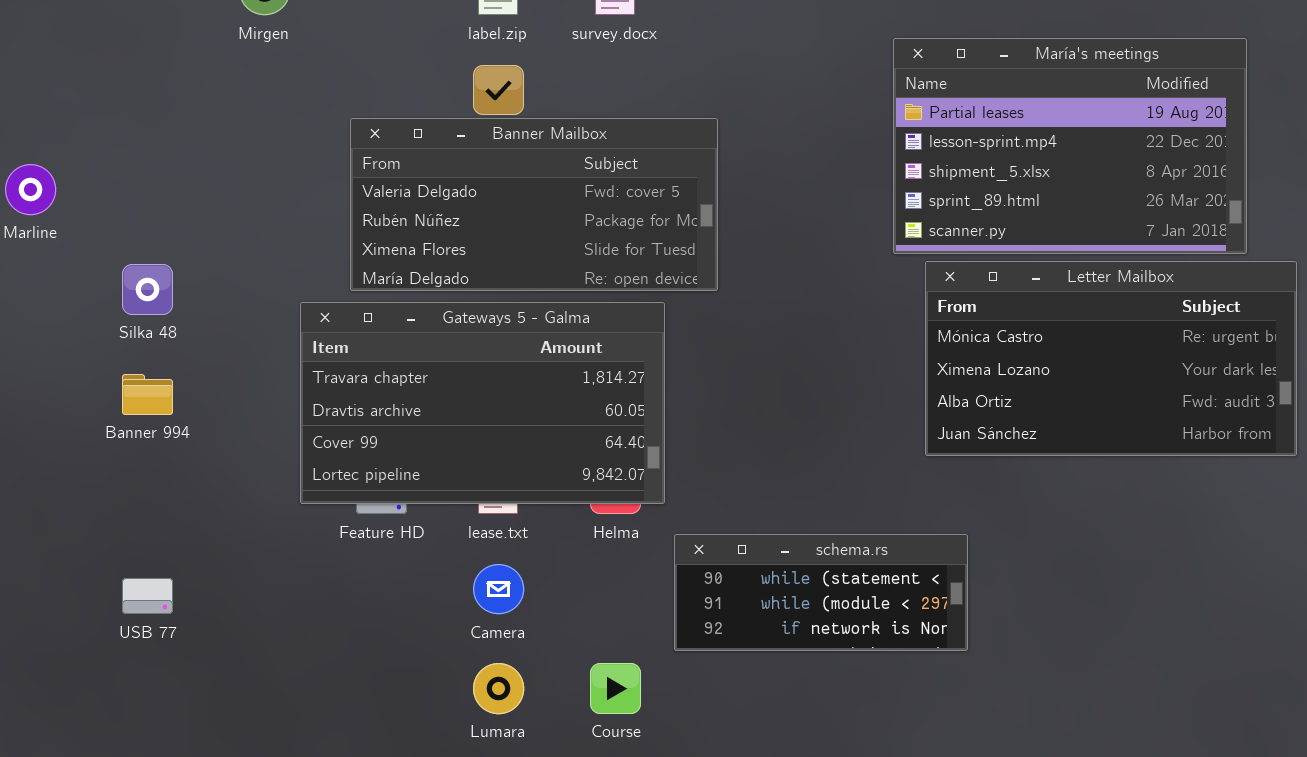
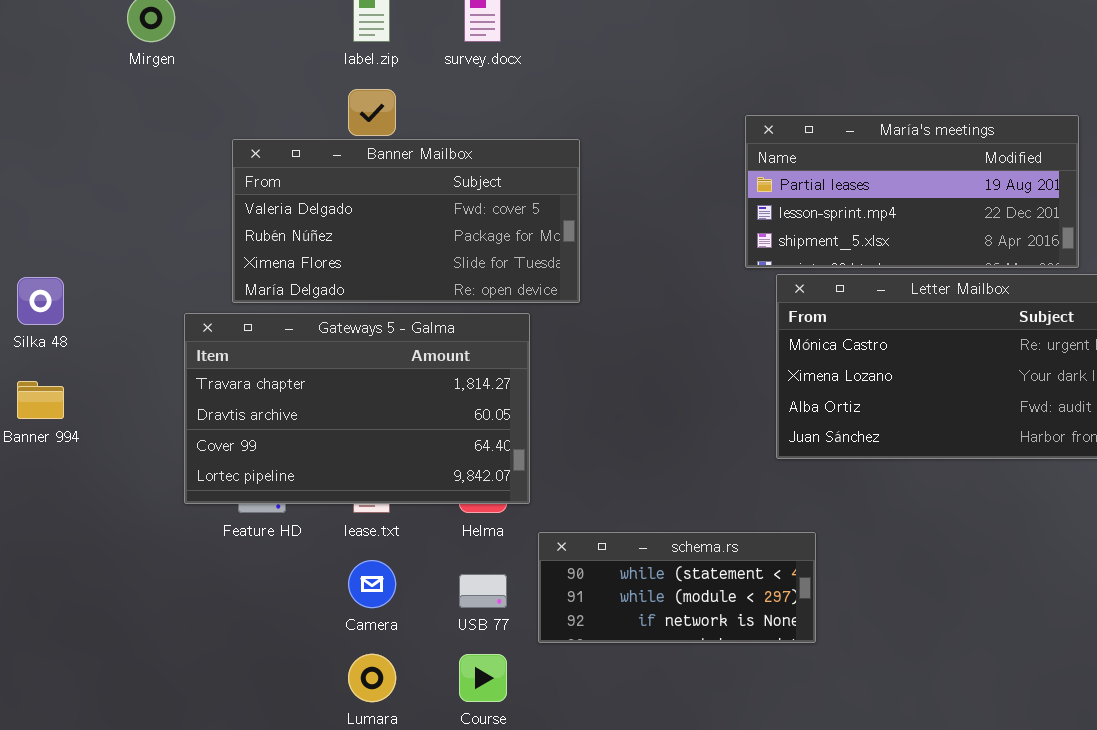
María's meetings: [893,38,1247,254] -> [745,115,1079,268], resized
USB 77: [122,578,173,614] -> [459,574,507,608], moved

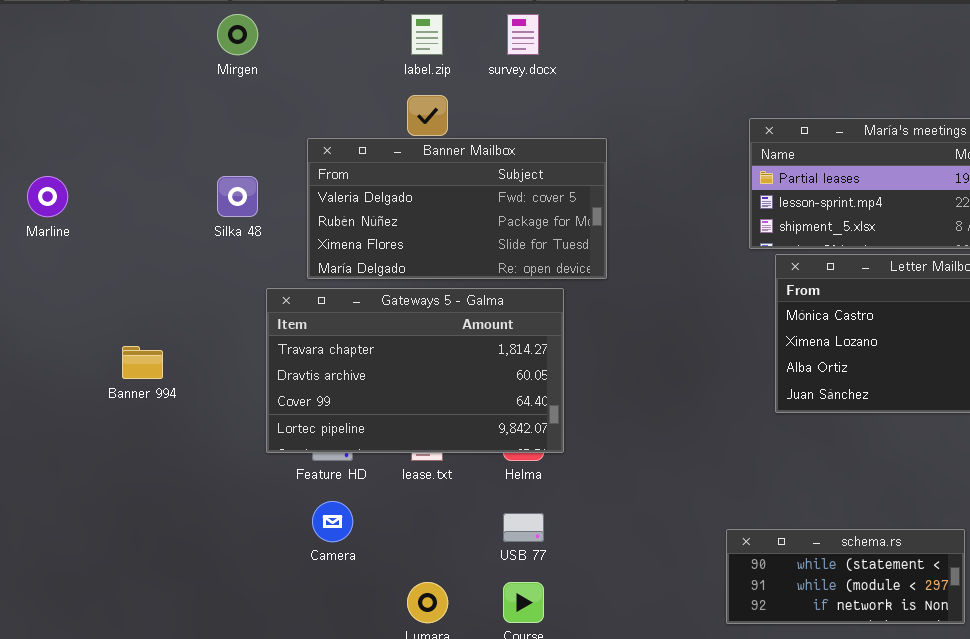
Silka 48: [17,277,64,325] -> [217,176,258,217], moved
schema.rs: [538,532,816,643] -> [726,529,965,624], moved
Camera: [348,560,396,608] -> [312,501,353,542], moved

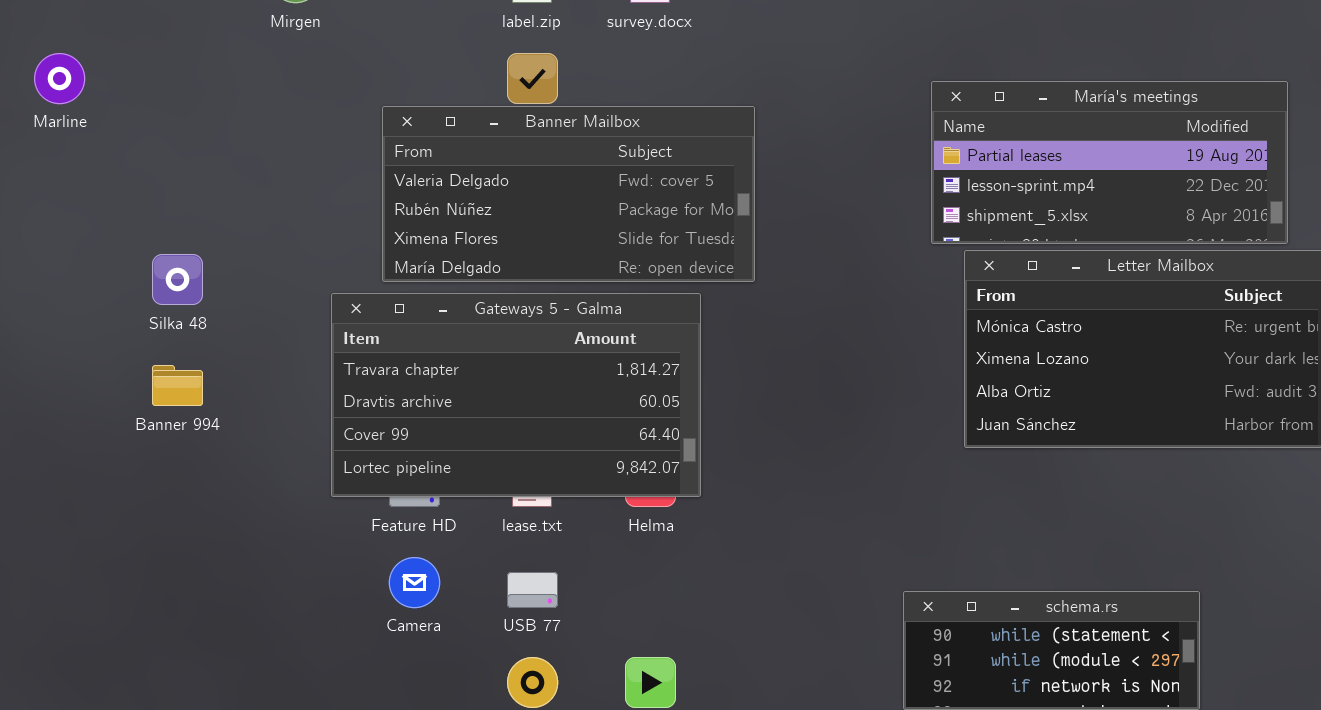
Marline: [27,176,68,217] -> [34,53,85,104], moved
Silka 48: [217,176,258,217] -> [152,254,203,305], moved
USB 77: [503,513,544,542] -> [507,572,558,608], moved

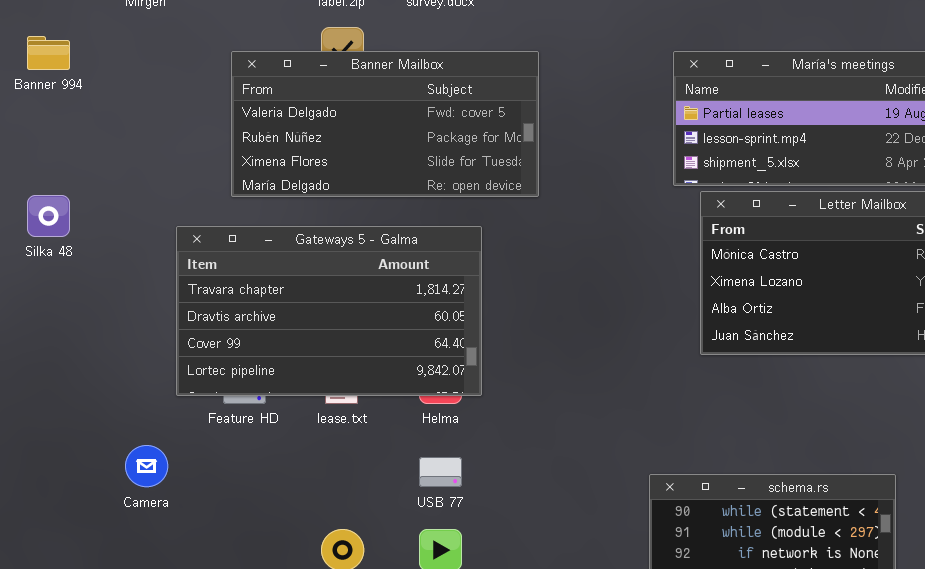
Banner Mailbox: [382,106,755,282] -> [231,51,539,197], moved
Banner 994: [152,365,203,406] -> [27,36,70,70], moved
Camera: [389,557,440,608] -> [125,445,168,487], moved
USB 77: [507,572,558,608] -> [419,457,462,487], moved

